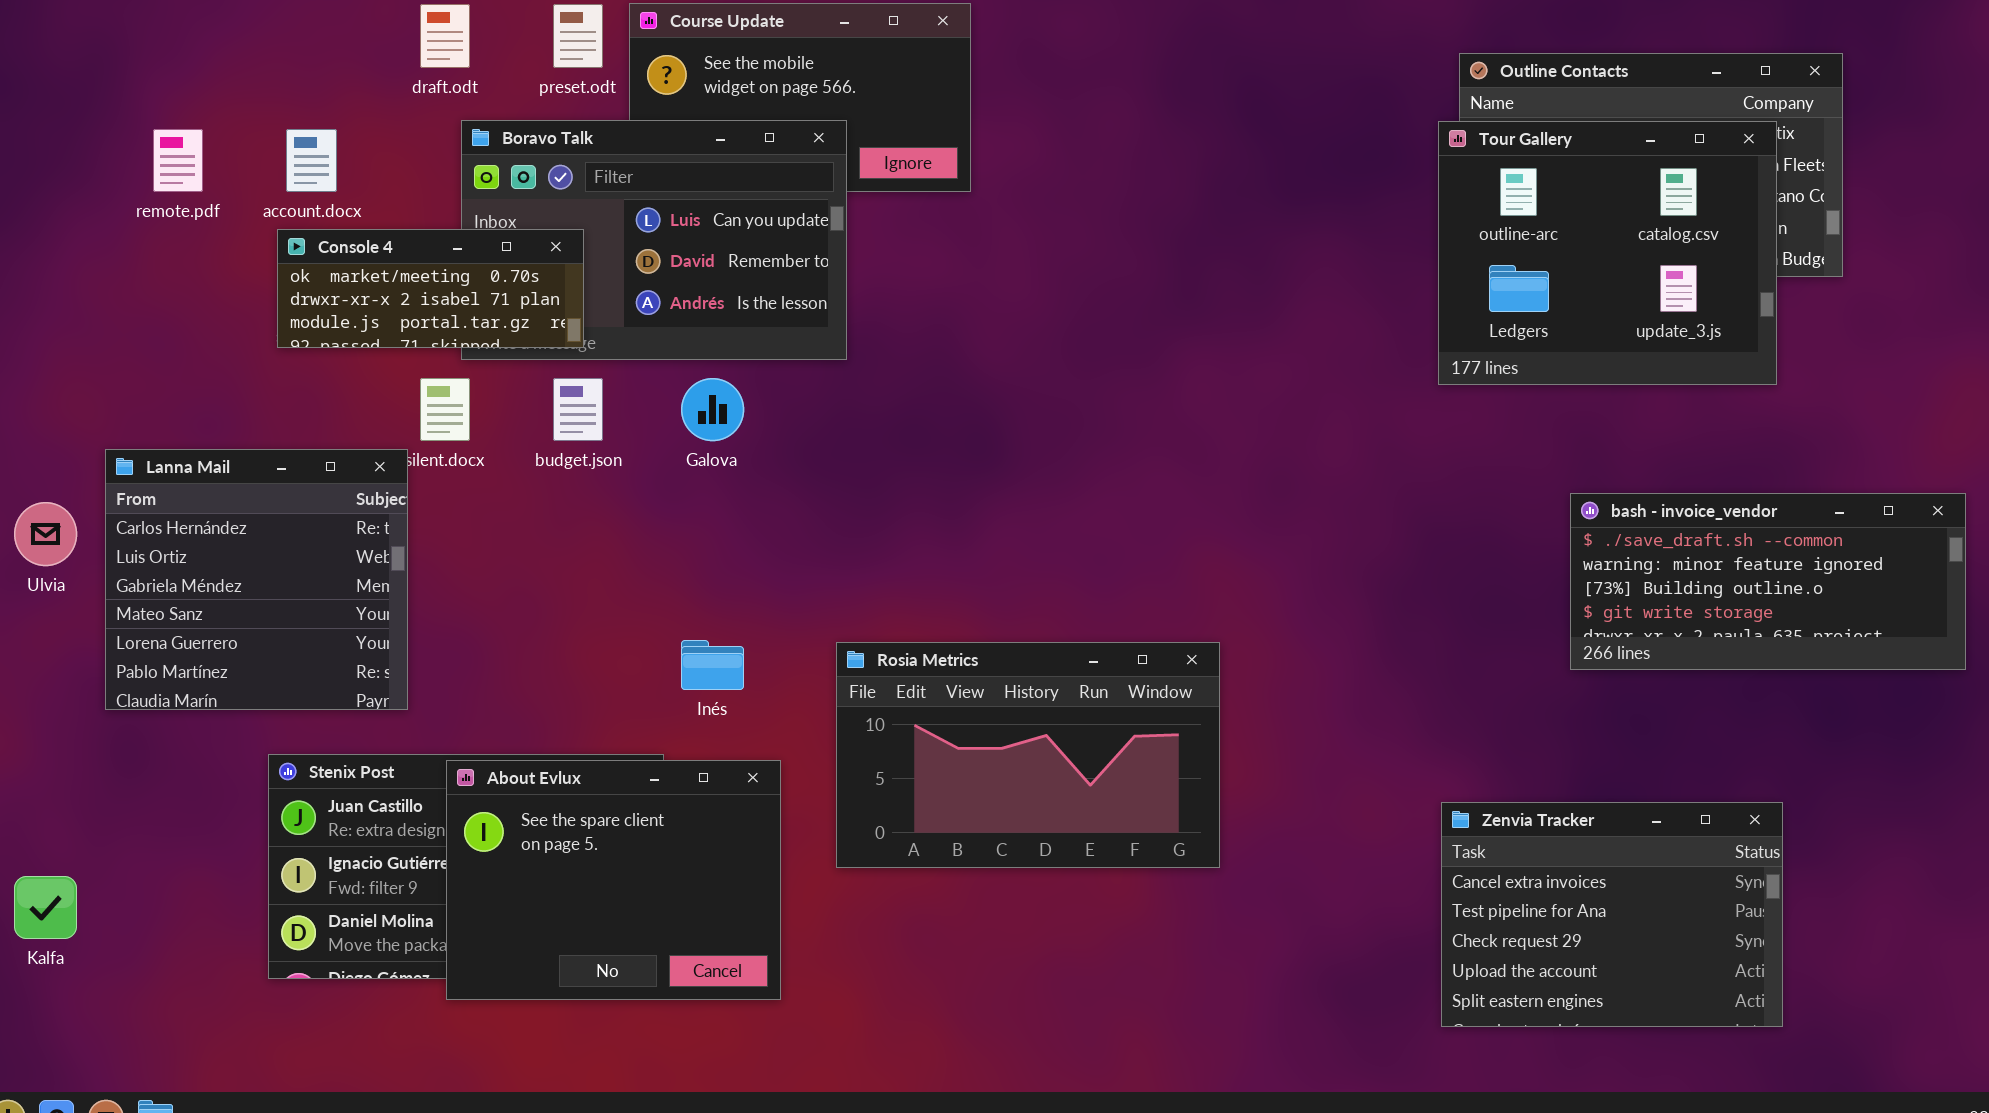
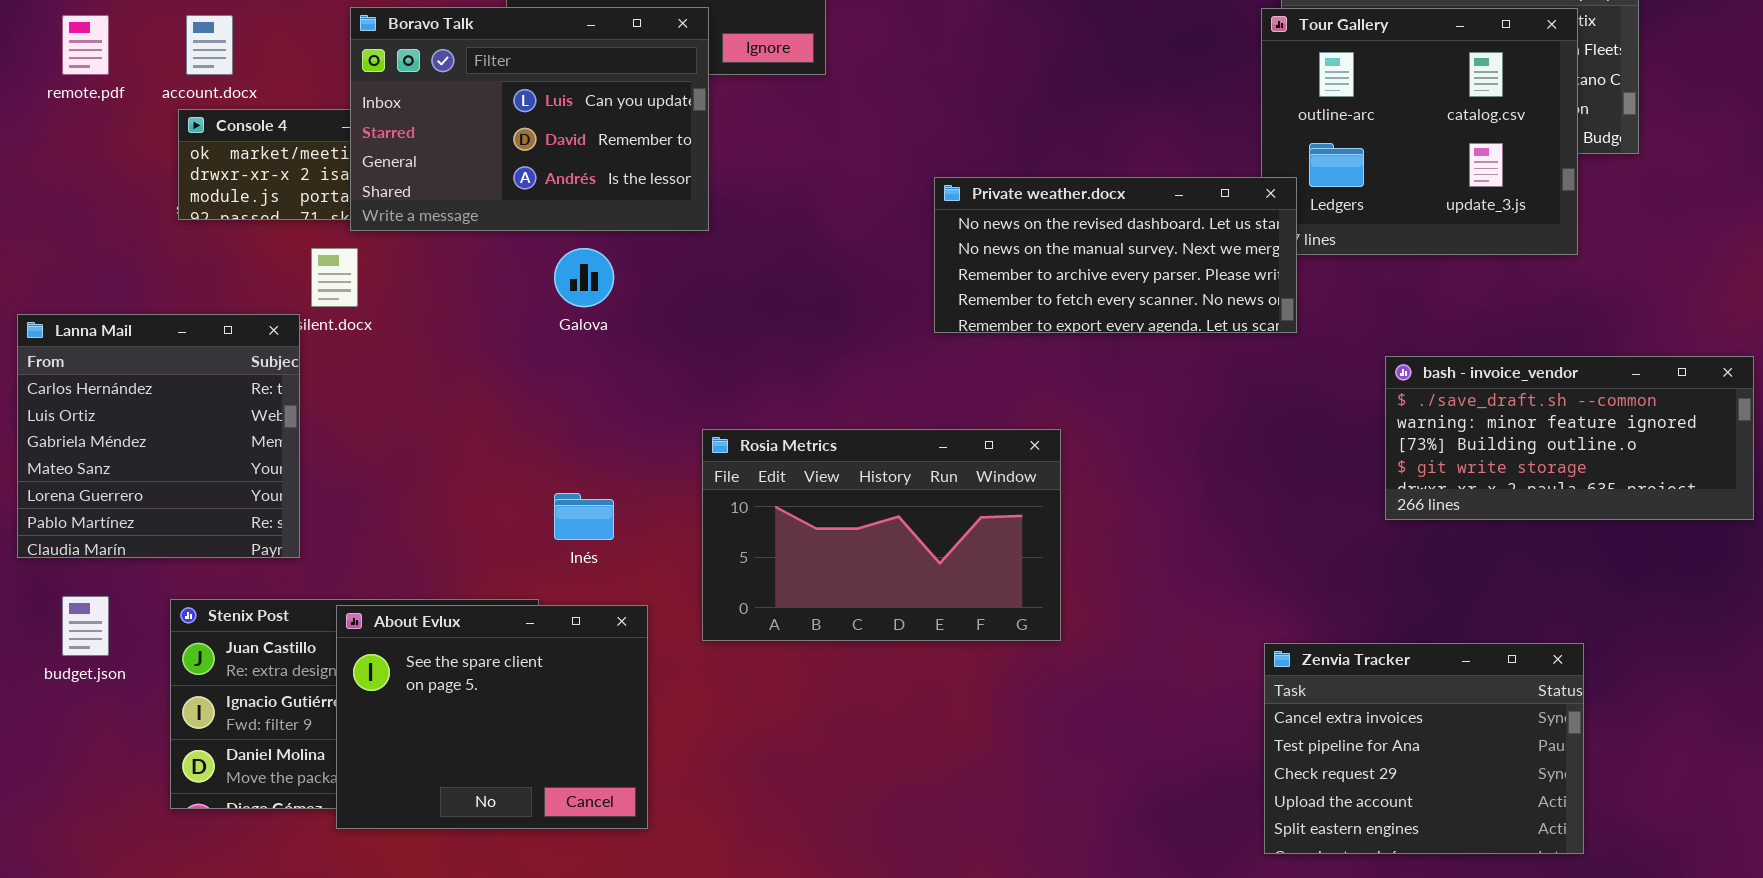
Boravo Talk: [461,120,847,360] -> [350,7,709,231], raised
Private weather.docx: none -> [934,177,1297,333], opened
budget.json: [553,378,603,441] -> [62,596,109,656], moved
Rosia Metrics: [836,642,1220,868] -> [702,429,1061,641], moved

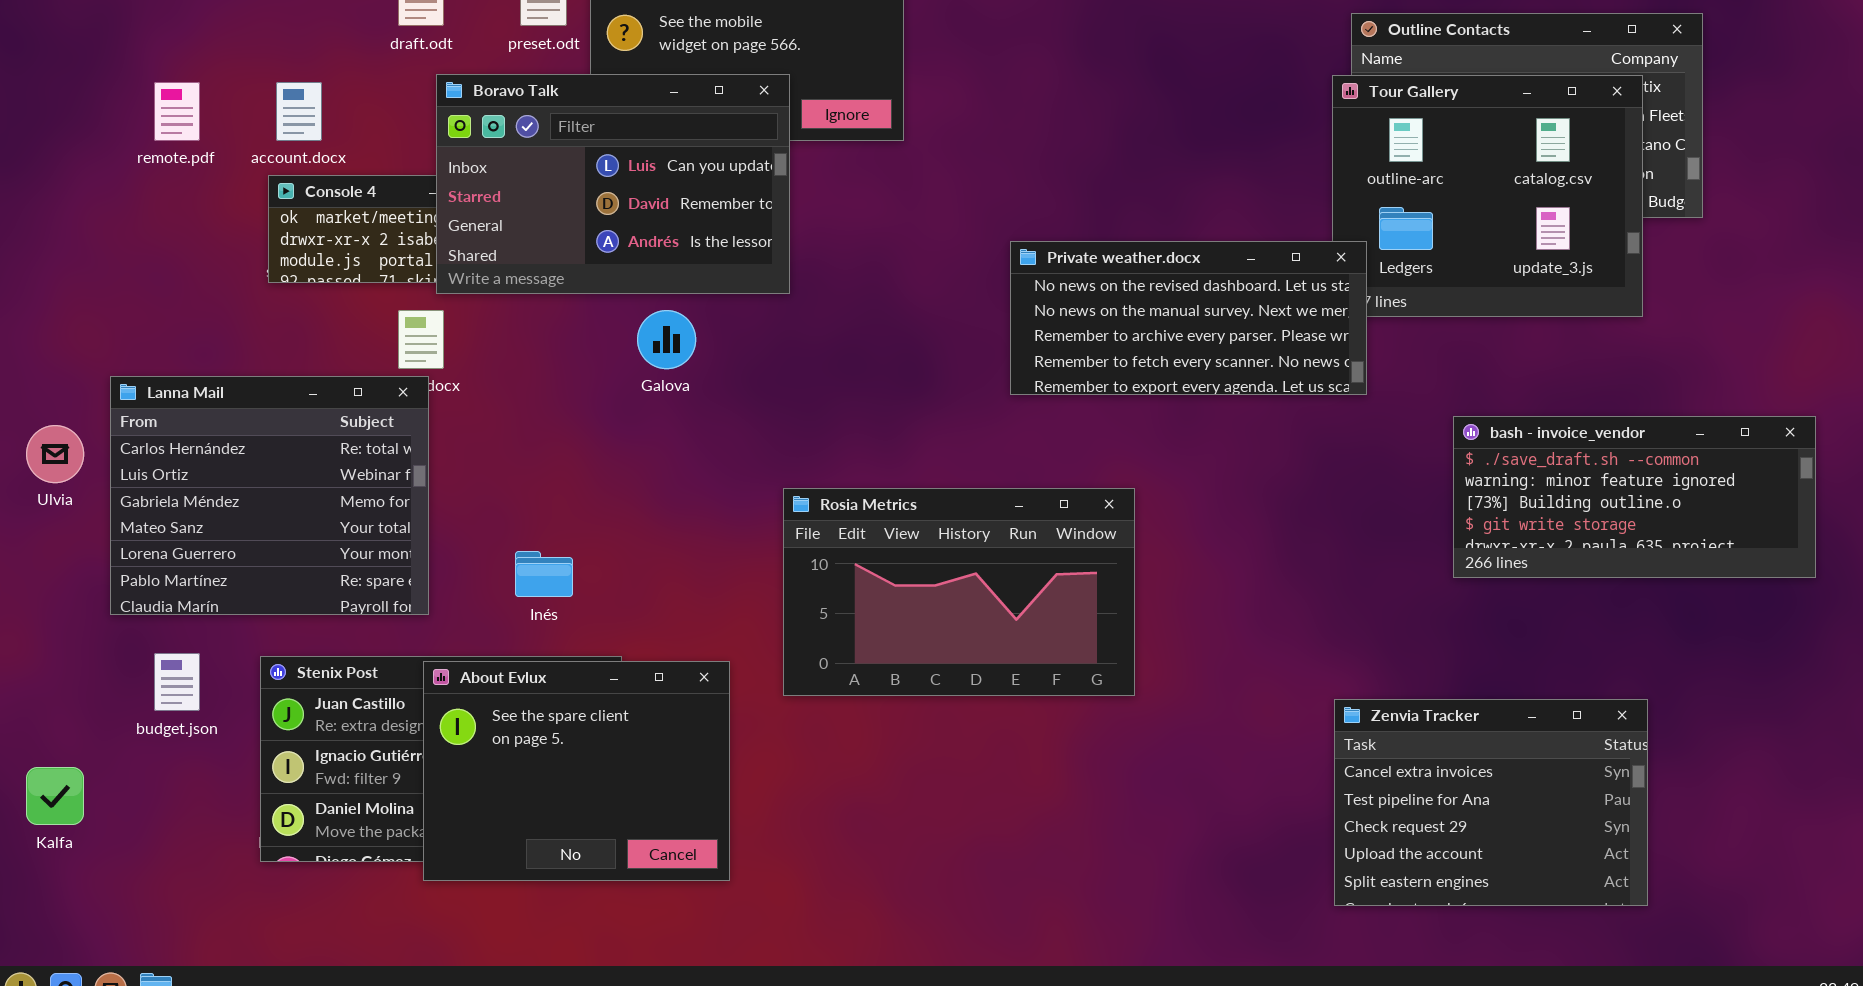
Lanna Mail: [17,314,300,558] -> [110,376,429,615], resized
Inés: [554,493,614,540] -> [515,551,573,597], moved

